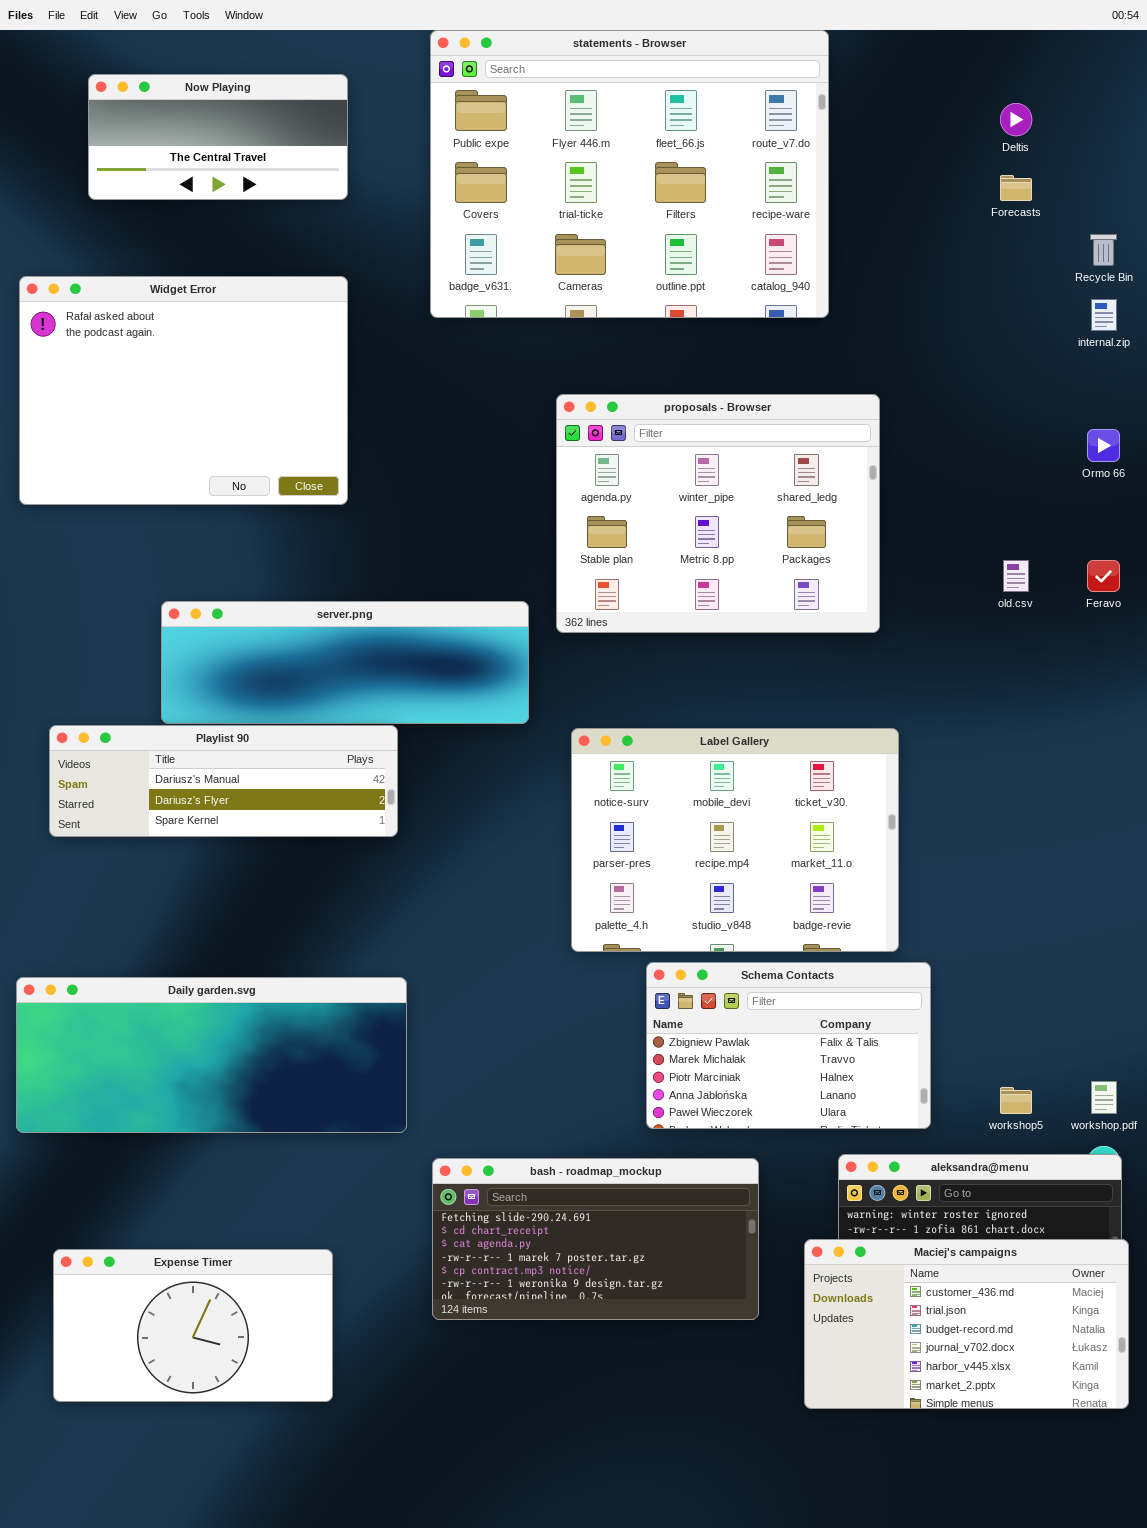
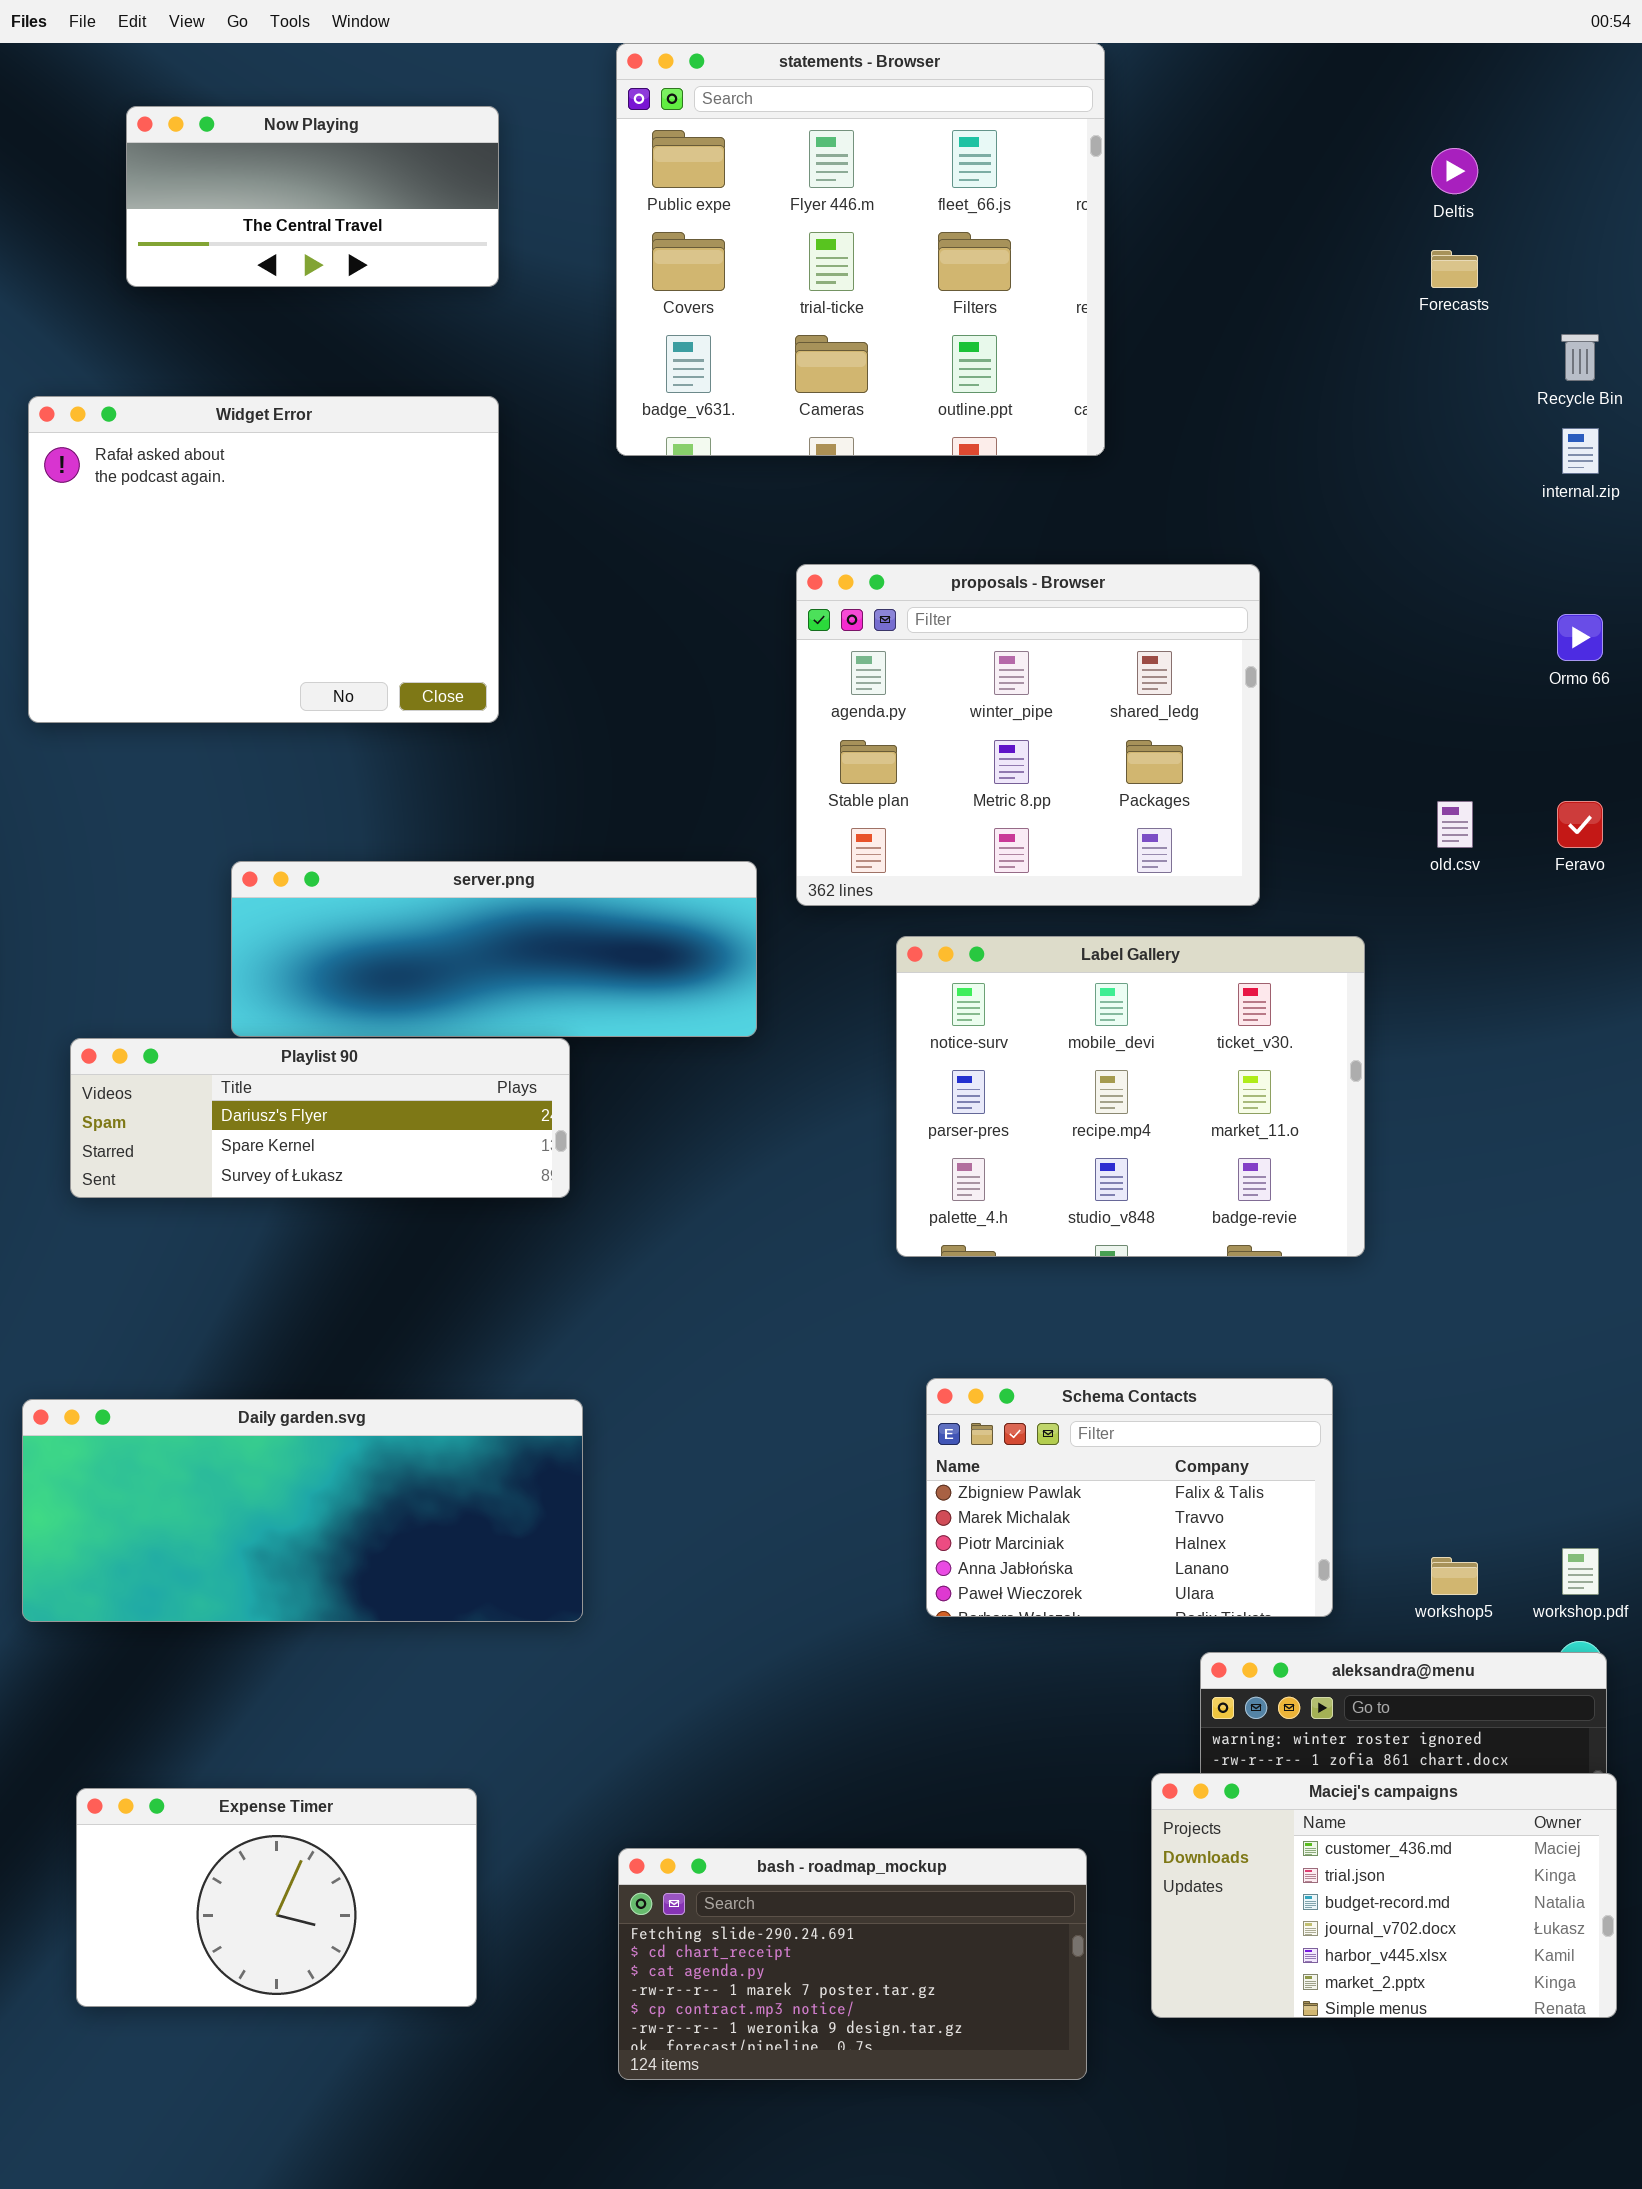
statements - Browser: [430,30,829,318] -> [616,43,1105,456], resized
Playlist 90: [49,725,398,837] -> [70,1038,570,1198], scrolled down 1 row
Label Gallery: [571,728,899,952] -> [896,936,1365,1257], moved
bash - roadmap_mockup: [432,1158,759,1320] -> [618,1848,1087,2080], moved

